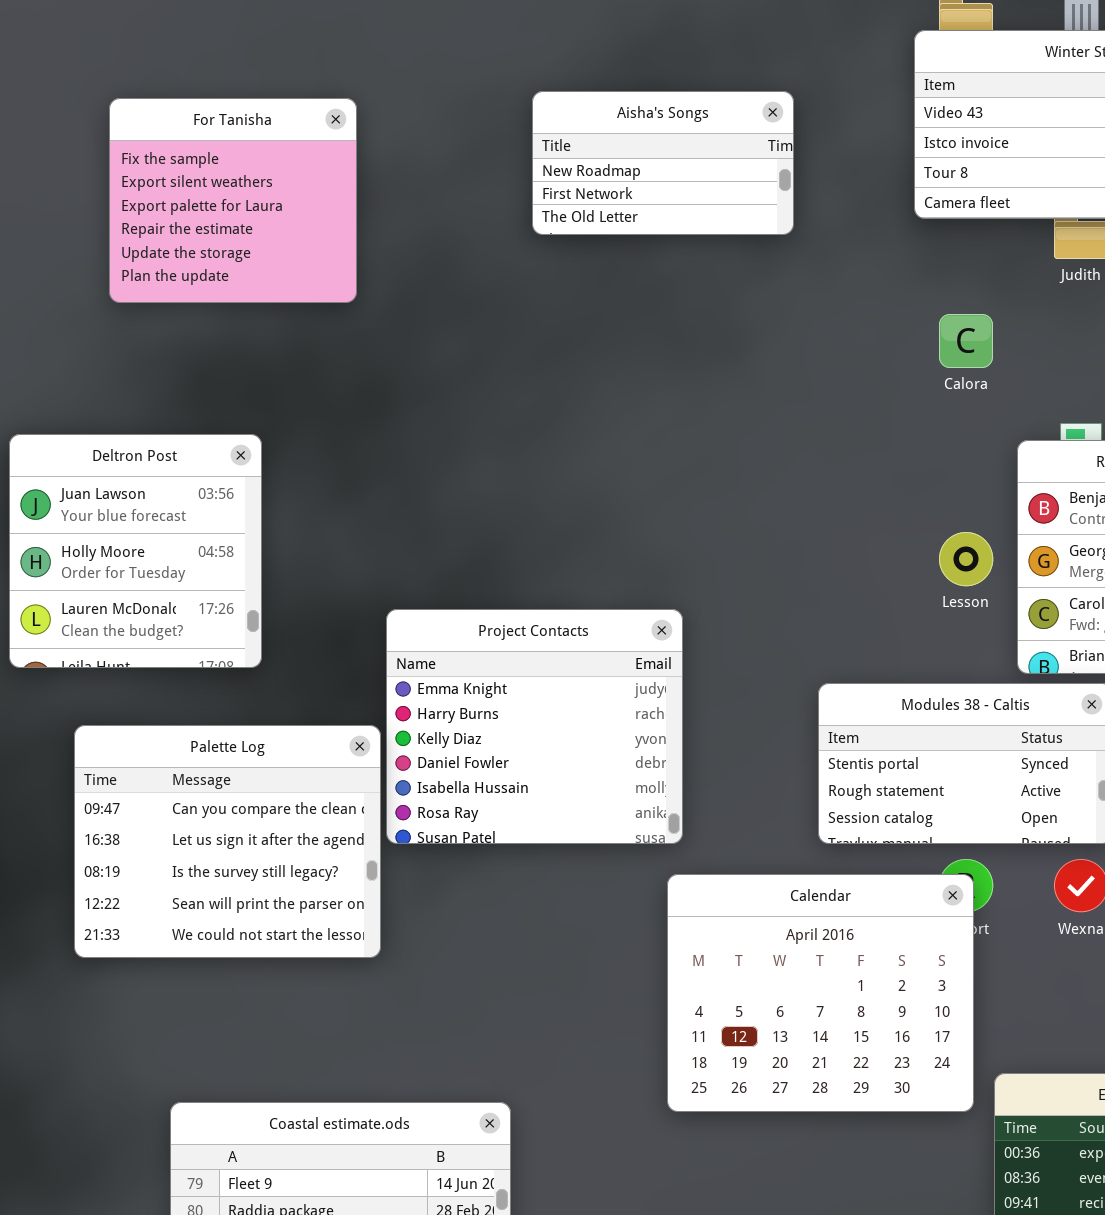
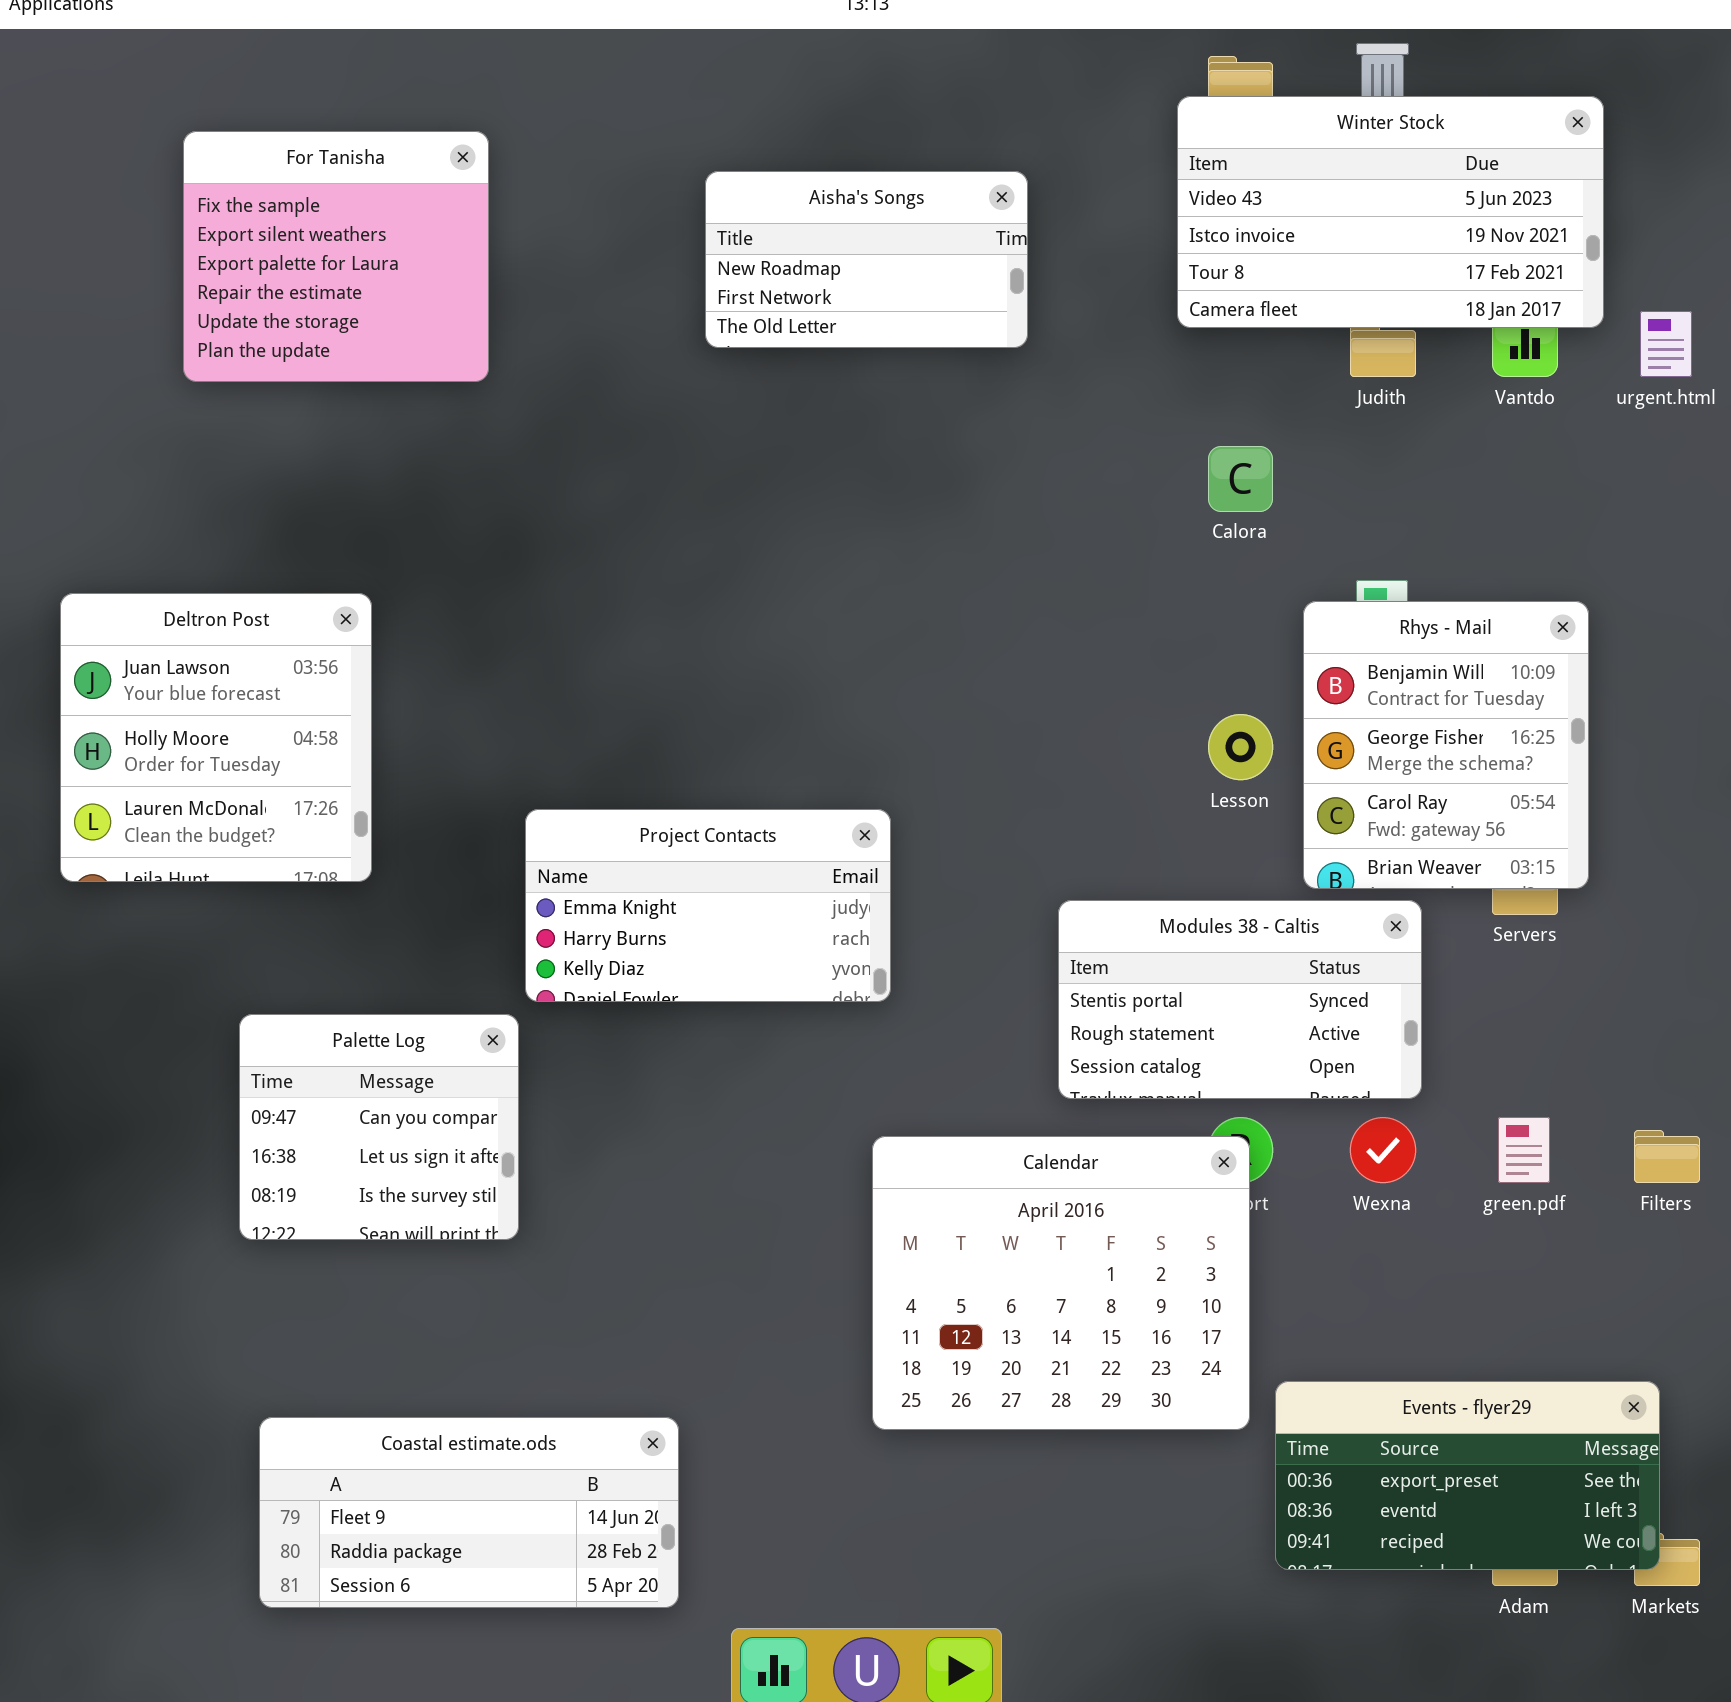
For Tanisha: [109,98,357,303] -> [183,131,489,382], moved
Project Contacts: [386,609,683,844] -> [525,809,891,1002], resized
Palette Log: [74,725,381,958] -> [239,1014,519,1240], resized

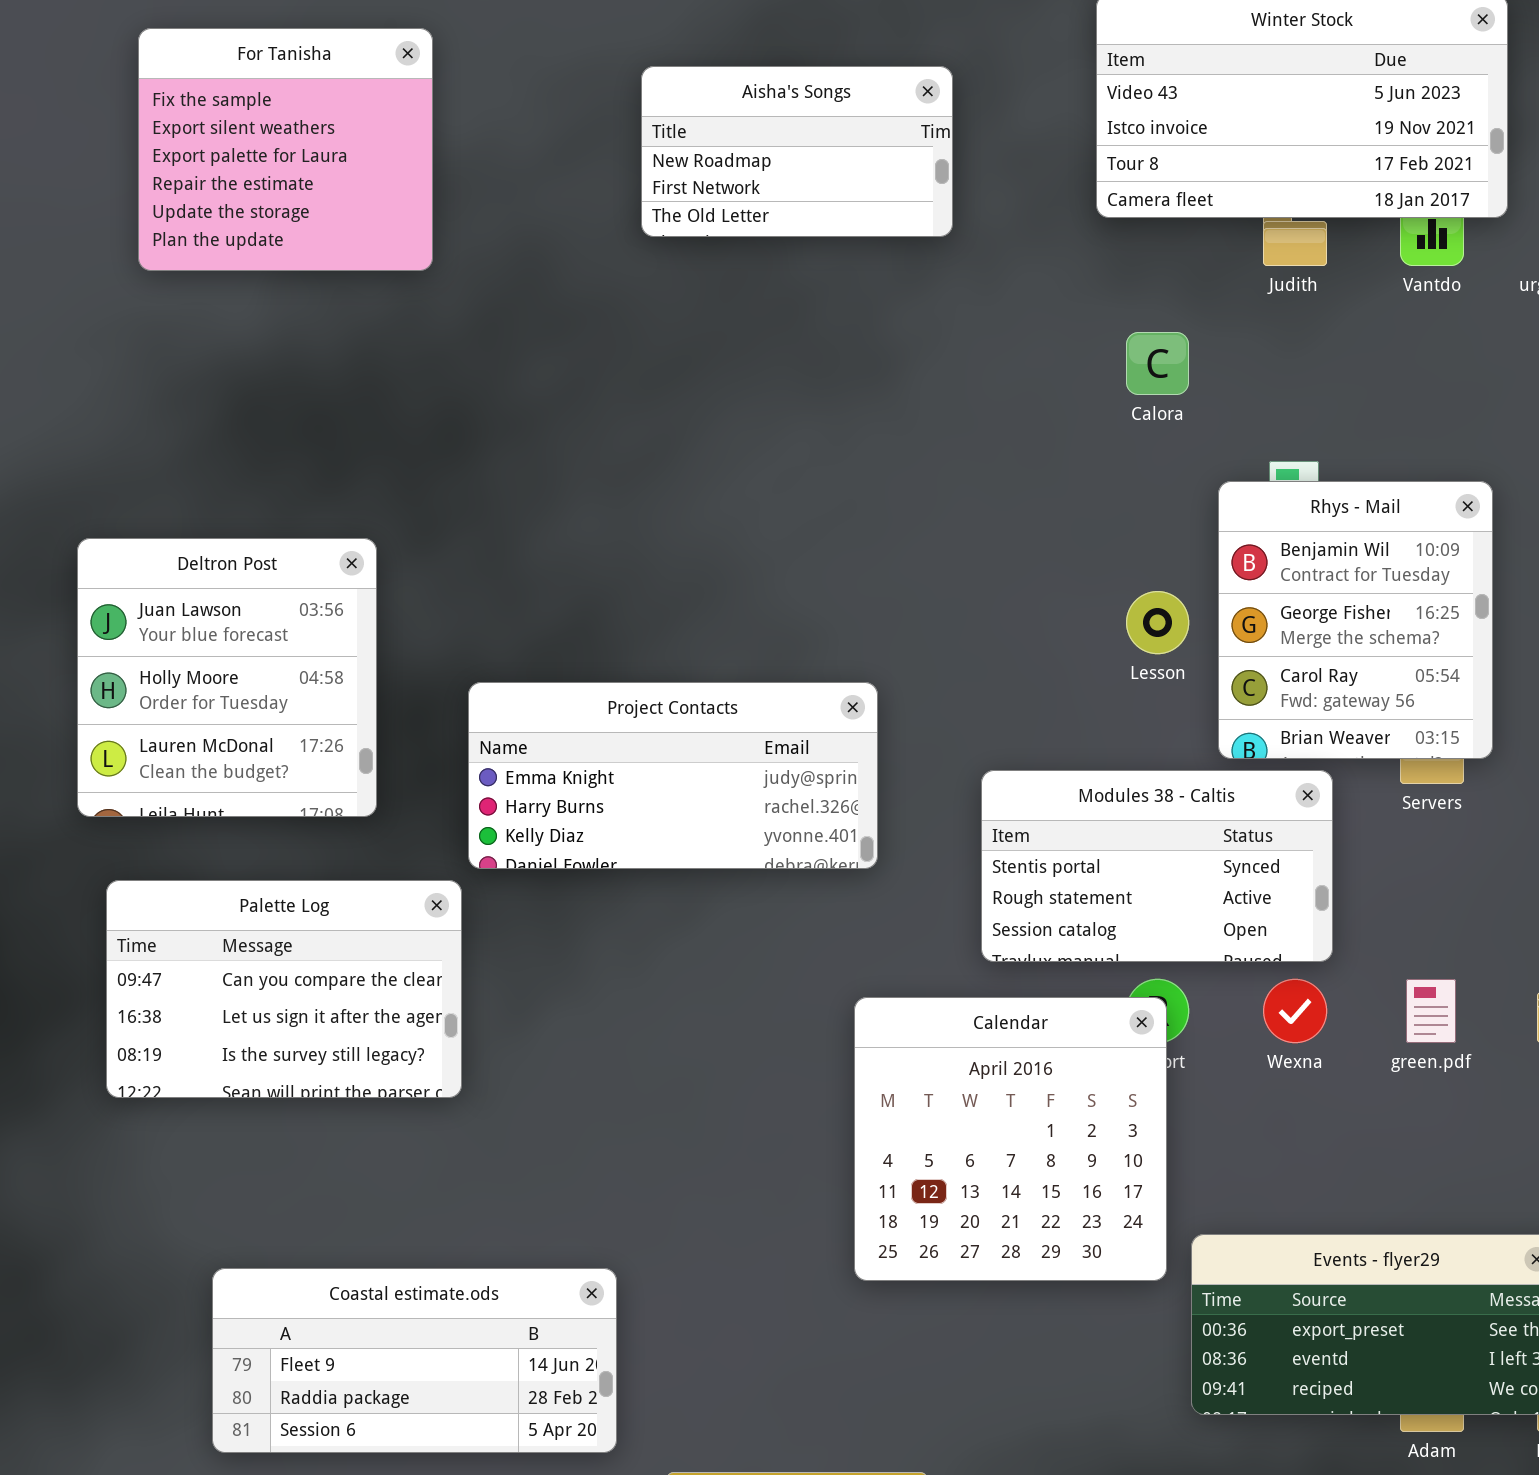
Deltron Post: [60,593,372,882] -> [77,538,377,817], moved
Project Contacts: [525,809,891,1002] -> [468,682,878,869], resized
Palette Log: [239,1014,519,1240] -> [106,880,462,1098], resized
Calendar: [872,1136,1250,1430] -> [854,997,1167,1281], resized

